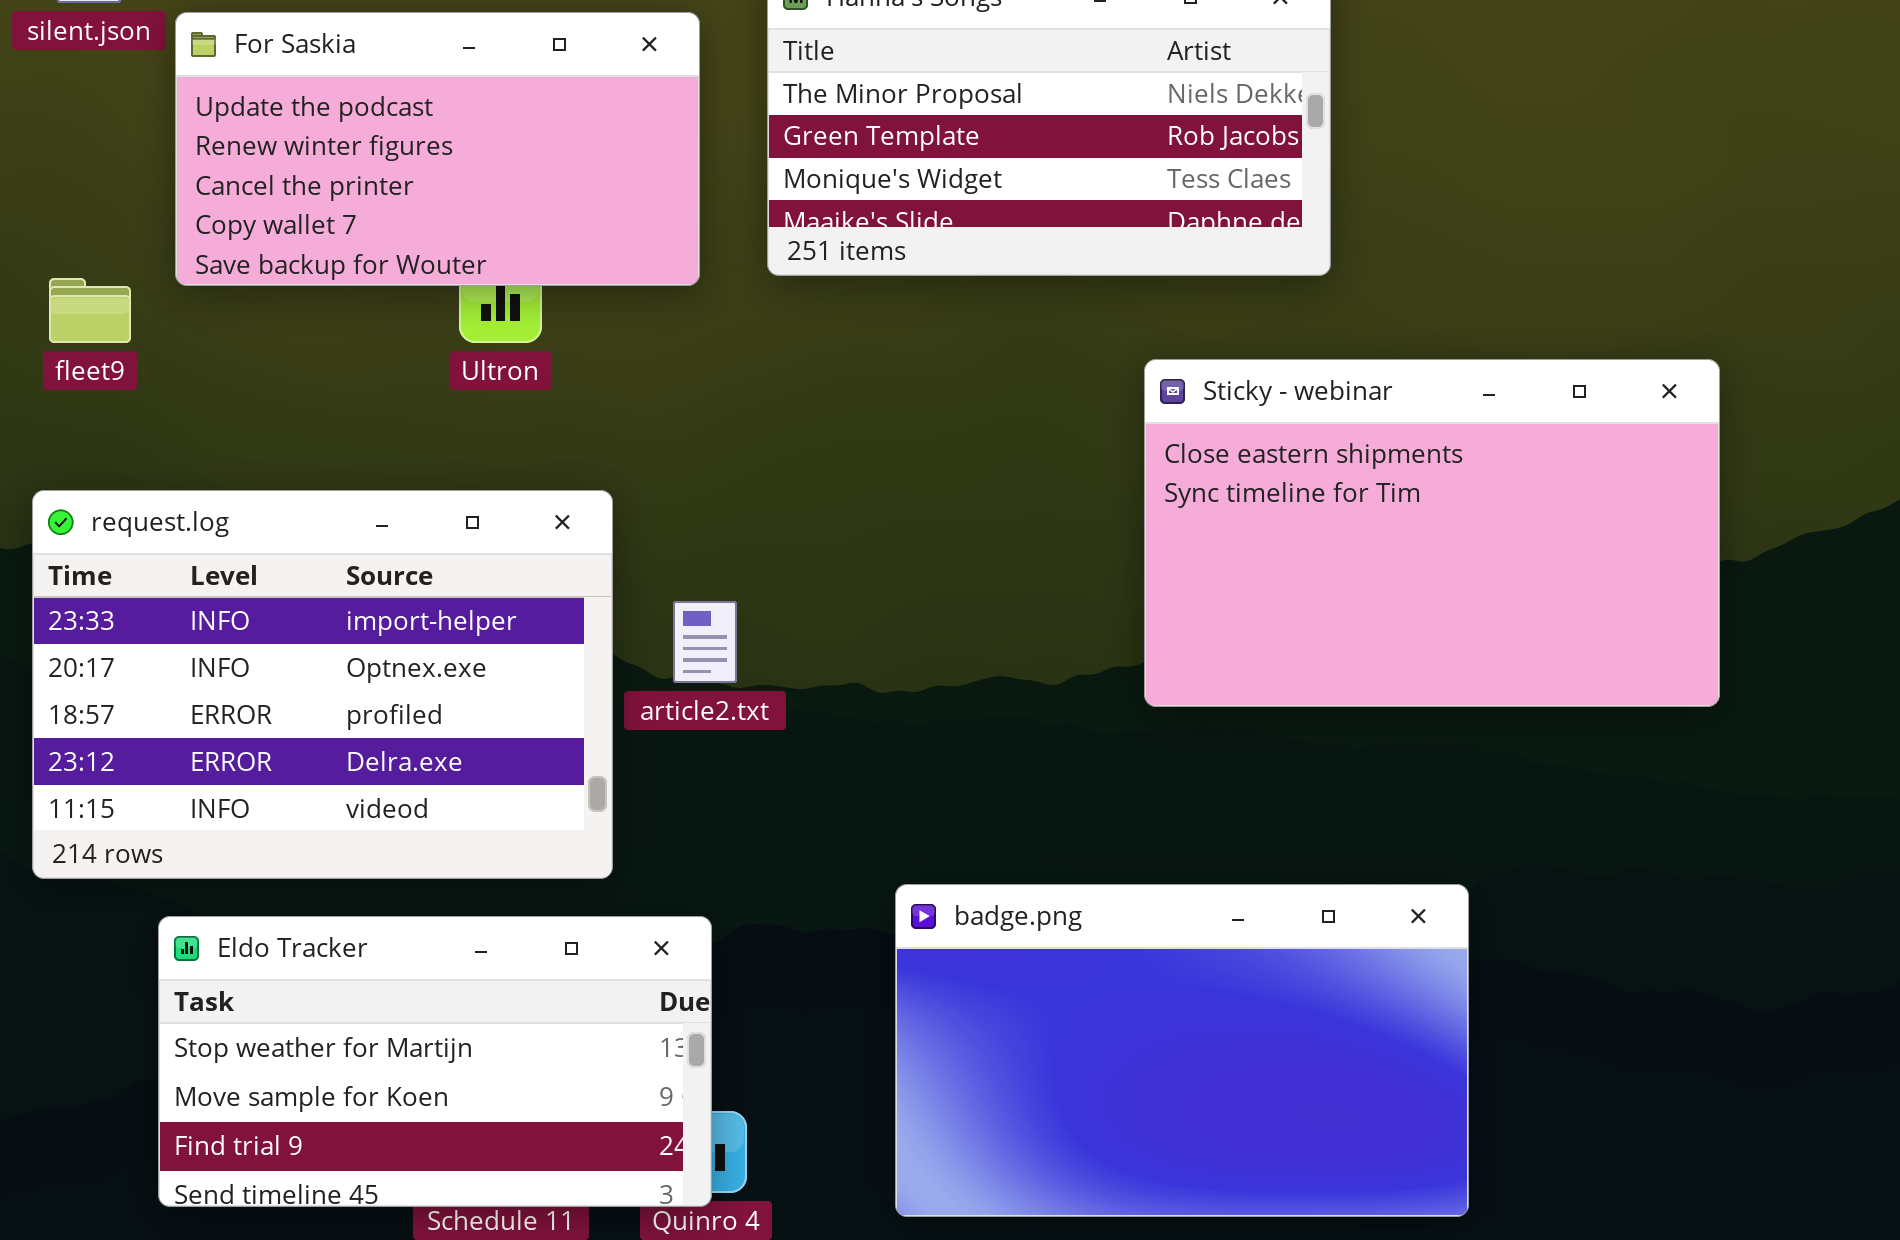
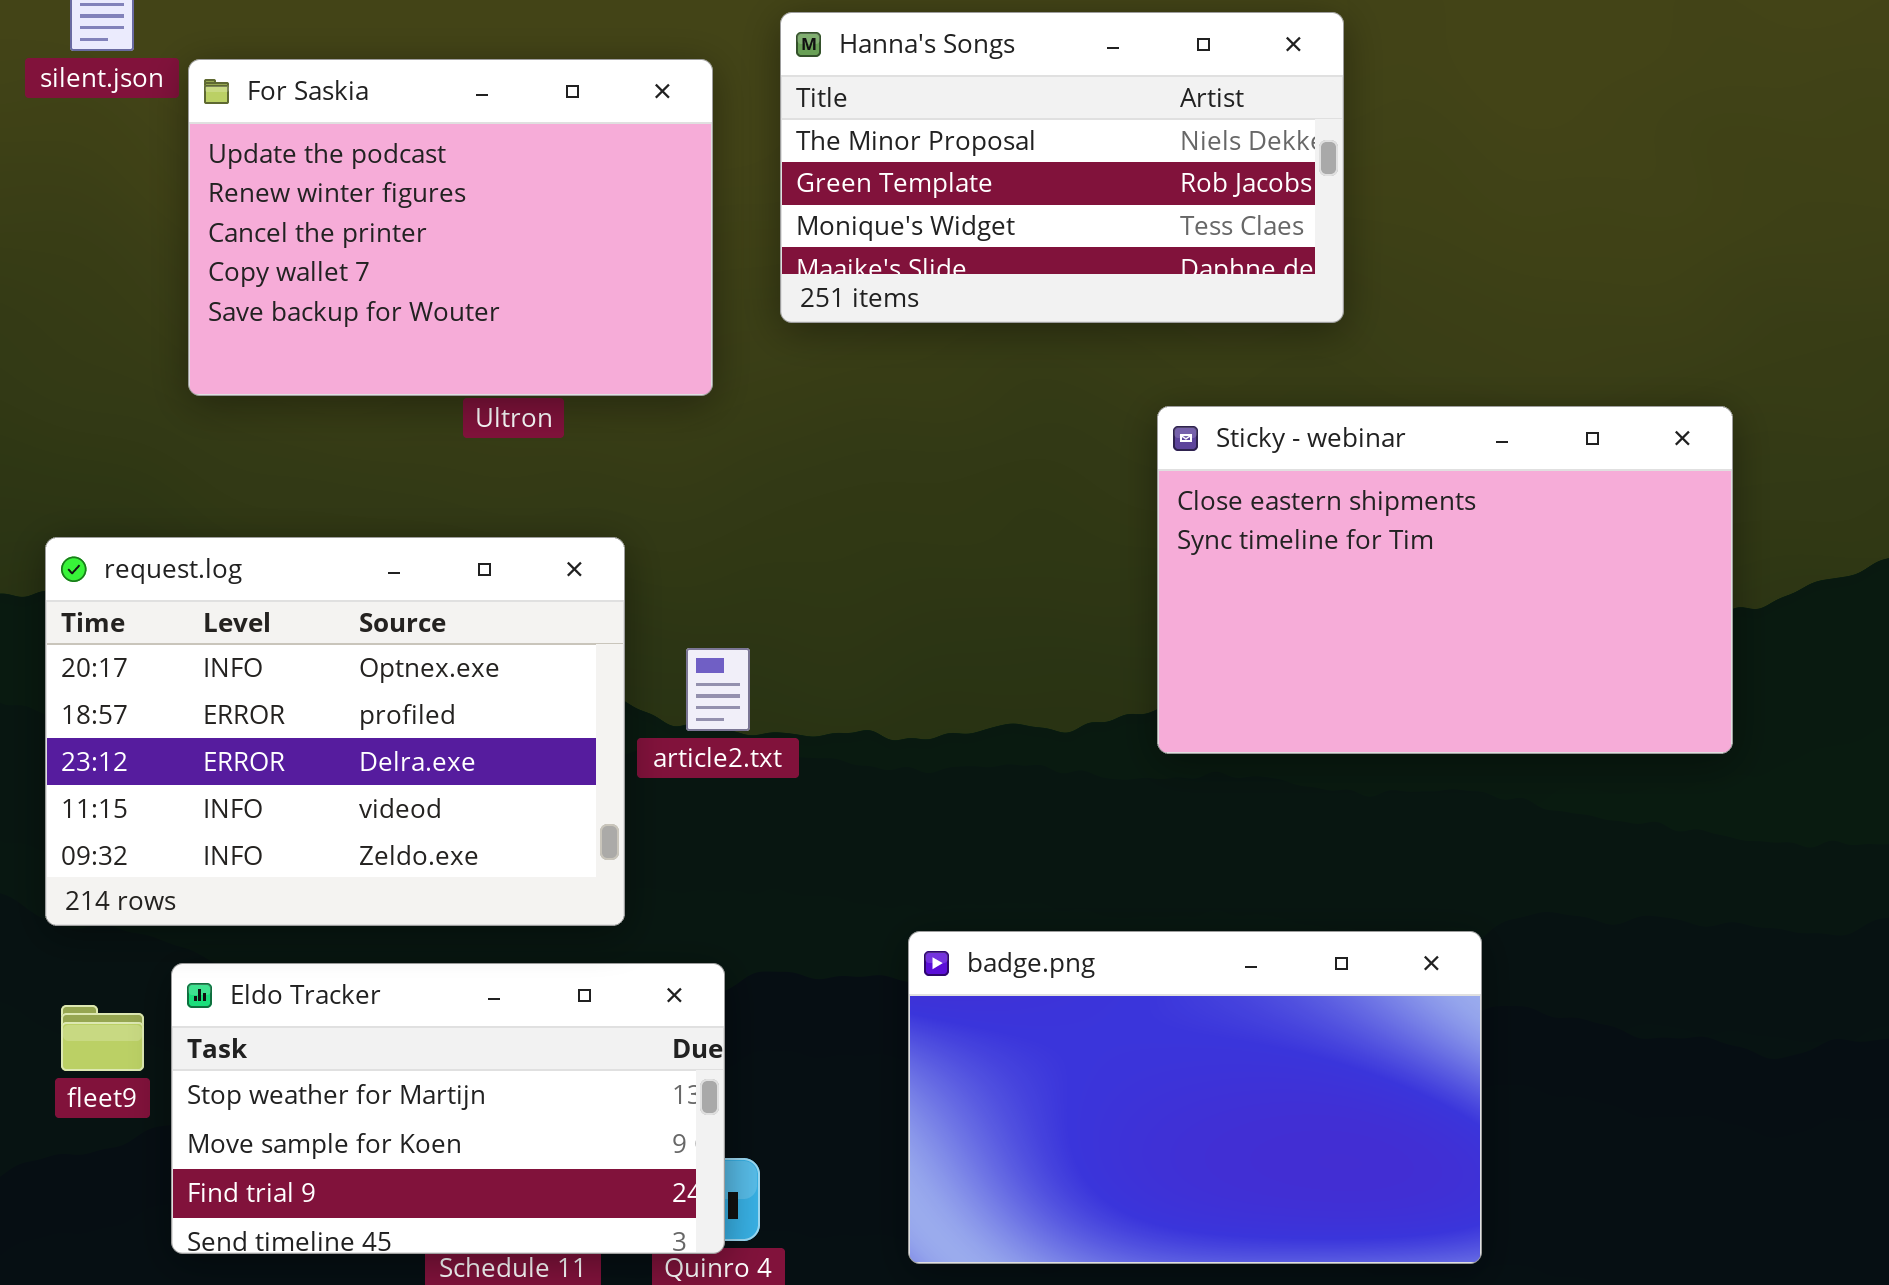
For Saskia: [175,12,700,286] -> [188,59,713,396], resized
fleet9: [49,278,131,343] -> [61,1005,144,1071], moved
request.log: [32,490,613,879] -> [45,537,625,926], scrolled down 1 row

